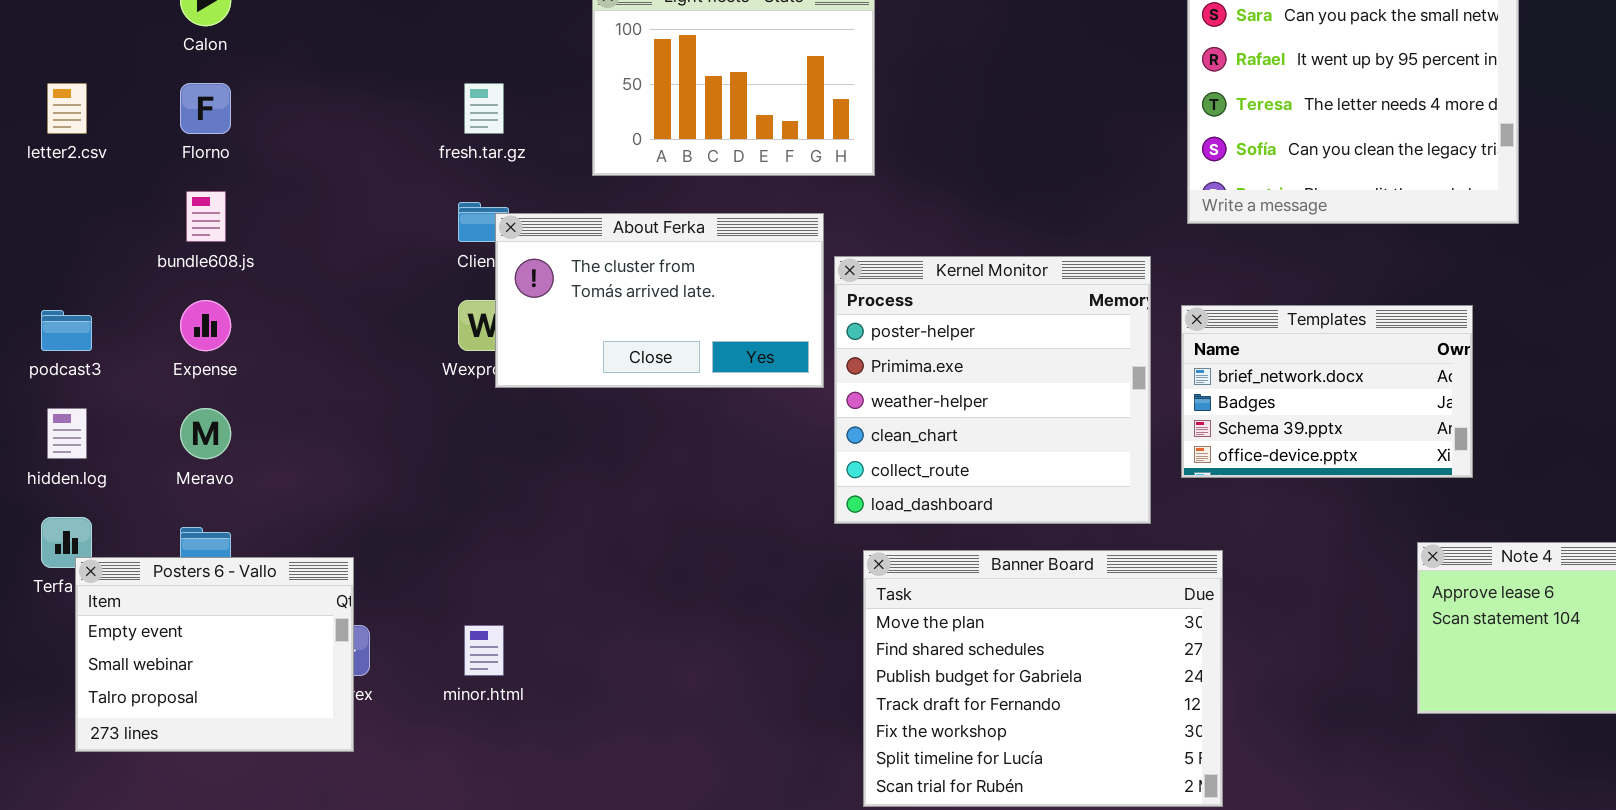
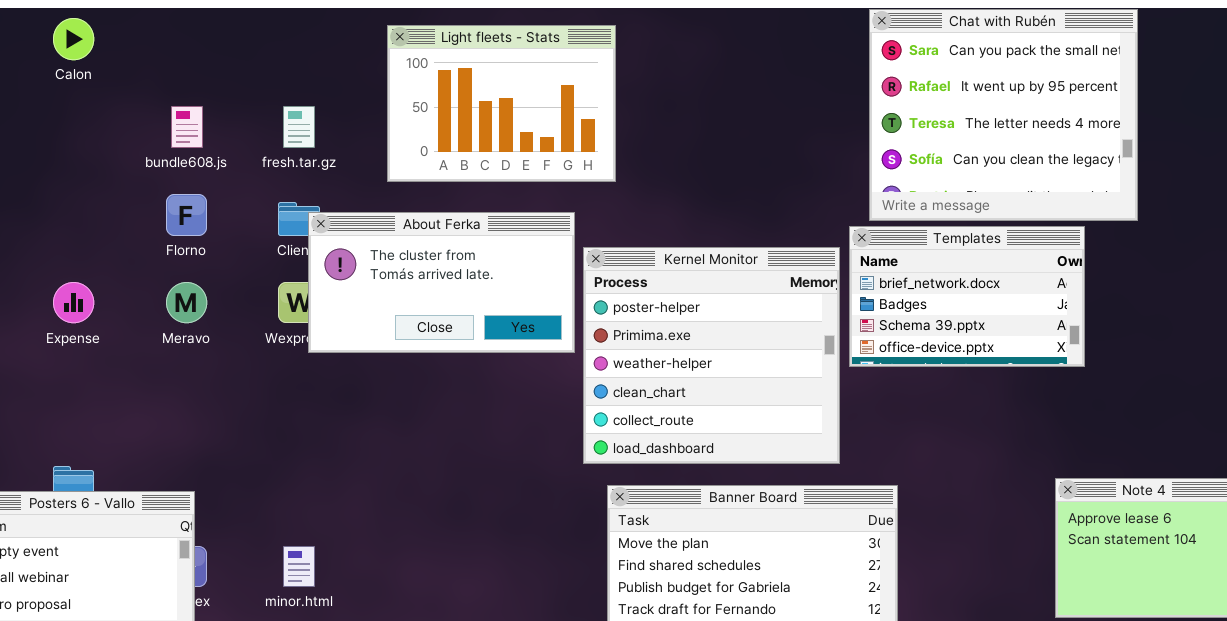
Florno: [180,83,231,134] -> [166,194,207,236], moved
bundle608.js: [186,191,226,242] -> [171,106,203,148], moved
Templates: [1181,305,1473,478] -> [849,226,1085,367], moved
Meravo: [180,408,231,459] -> [166,282,207,323], moved

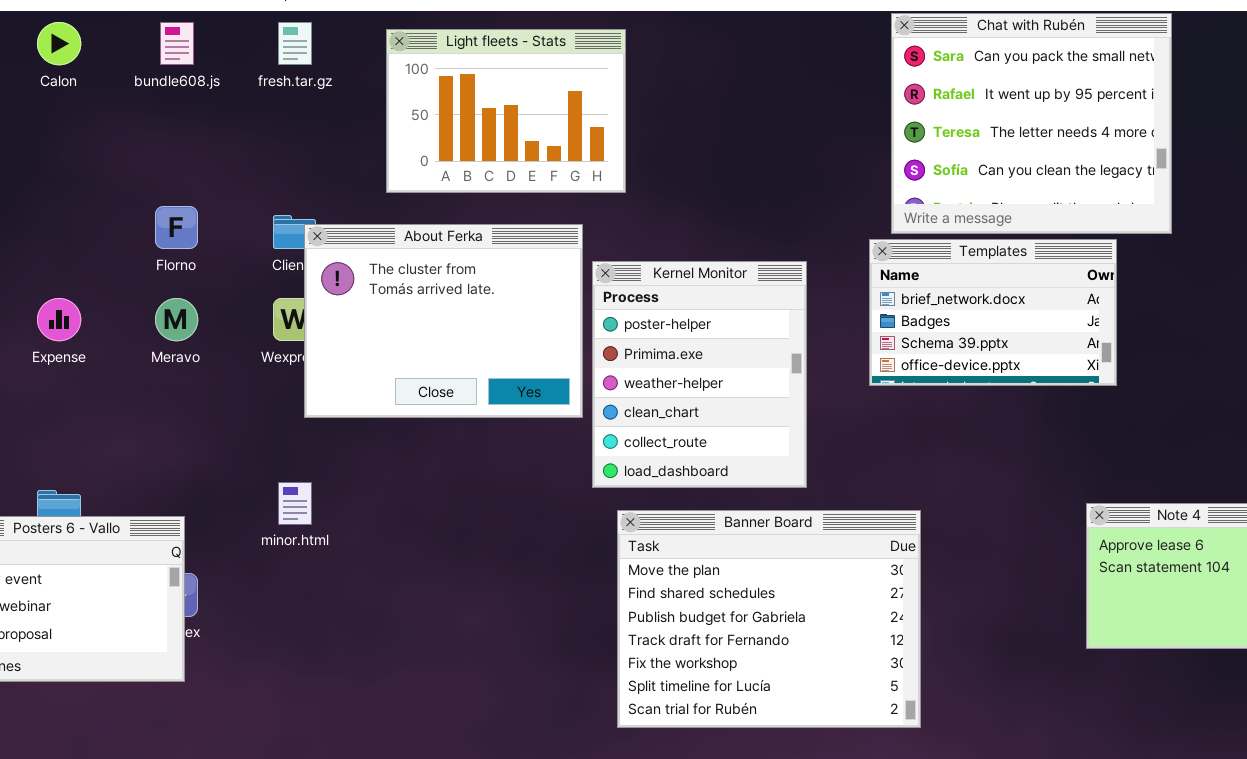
bundle608.js: [171,106,203,148] -> [160,22,194,65], moved
fresh.tar.gz: [283,106,315,148] -> [278,22,312,65], moved
About Ferka: [308,212,575,353] -> [304,224,583,418], resized
Kernel Monitor: [583,247,840,464] -> [592,261,807,488], resized
minor.html: [283,546,315,587] -> [278,482,312,525], moved

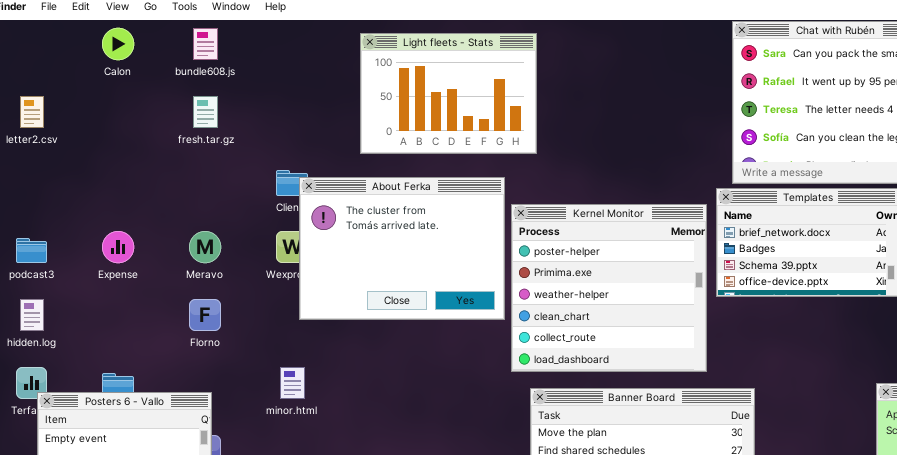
fresh.tar.gz: [278,22,312,65] -> [193,96,218,128], moved
Florno: [155,206,198,249] -> [189,299,221,331], moved
Kernel Monitor: [592,261,807,488] -> [511,204,707,372], resized

